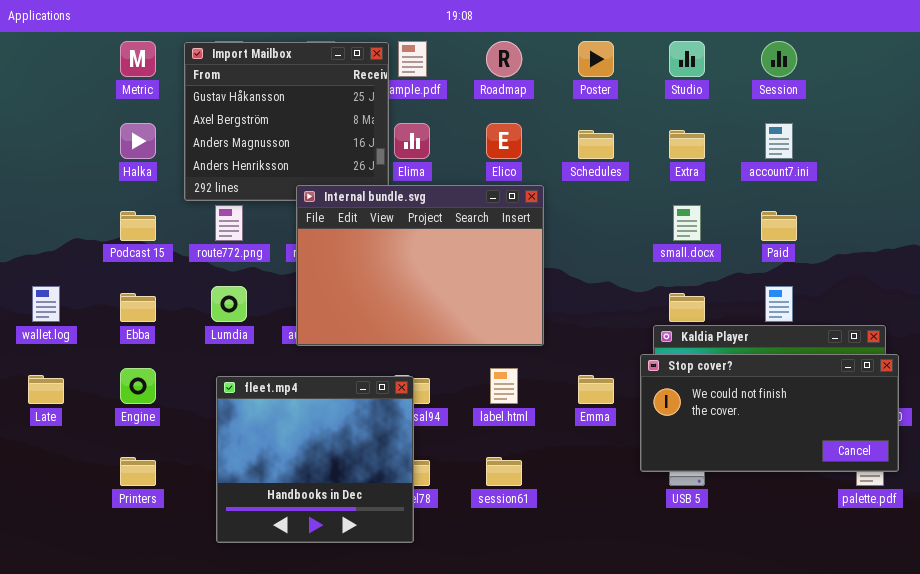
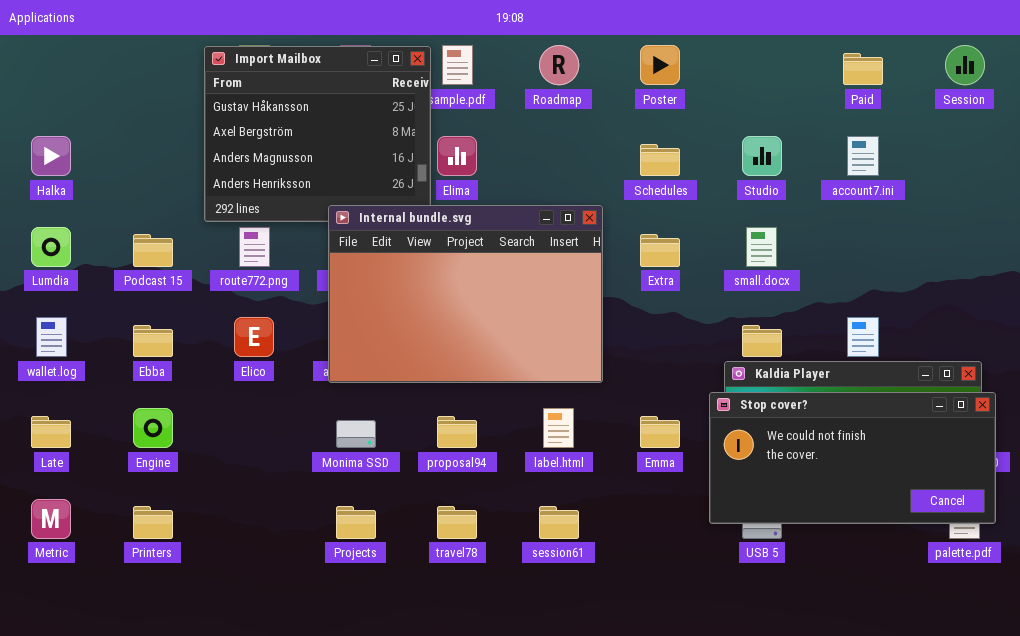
Metric: [120,41,156,77] -> [31,499,71,539], moved
Studio: [669,41,705,77] -> [742,136,782,176], moved
Session: [761,41,797,77] -> [945,45,985,85], moved
Halka: [120,123,156,159] -> [31,136,71,176], moved
Elico: [486,123,522,159] -> [234,317,274,357], moved
Extra: [669,130,705,159] -> [640,234,680,267], moved
Paid: [761,211,797,241] -> [843,53,883,85], moved
Lumdia: [211,286,247,322] -> [31,227,71,267], moved
fleet.mp4: [216,376,414,543] -> none, closed

